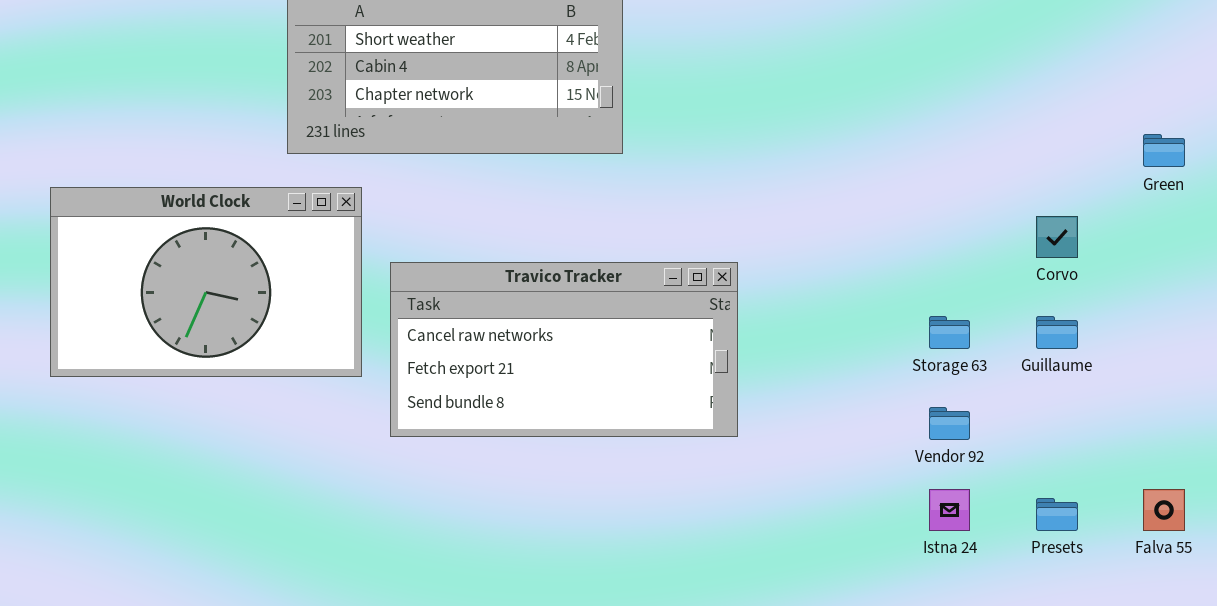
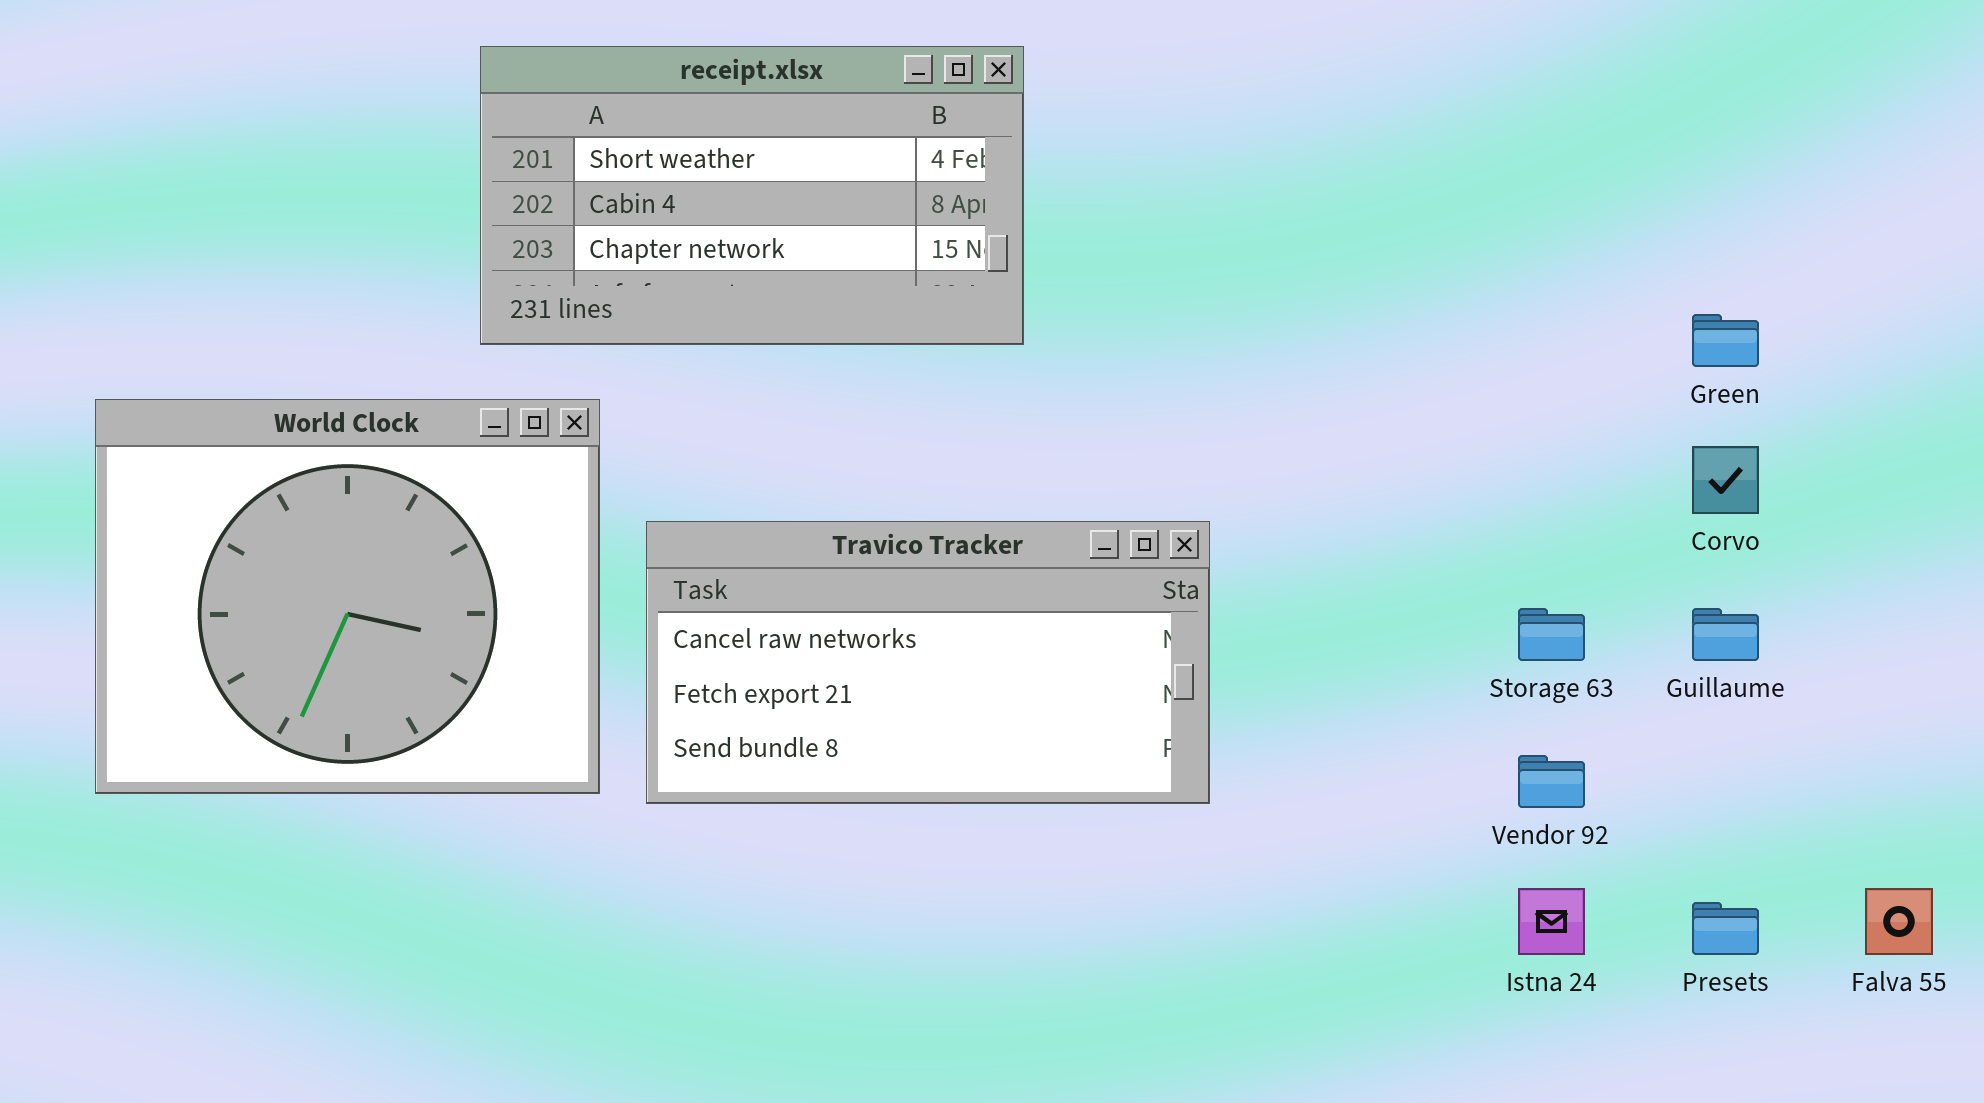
Green: [1143,134,1185,167] -> [1692,314,1759,367], moved
World Clock: [50,187,362,377] -> [95,399,600,794], resized

